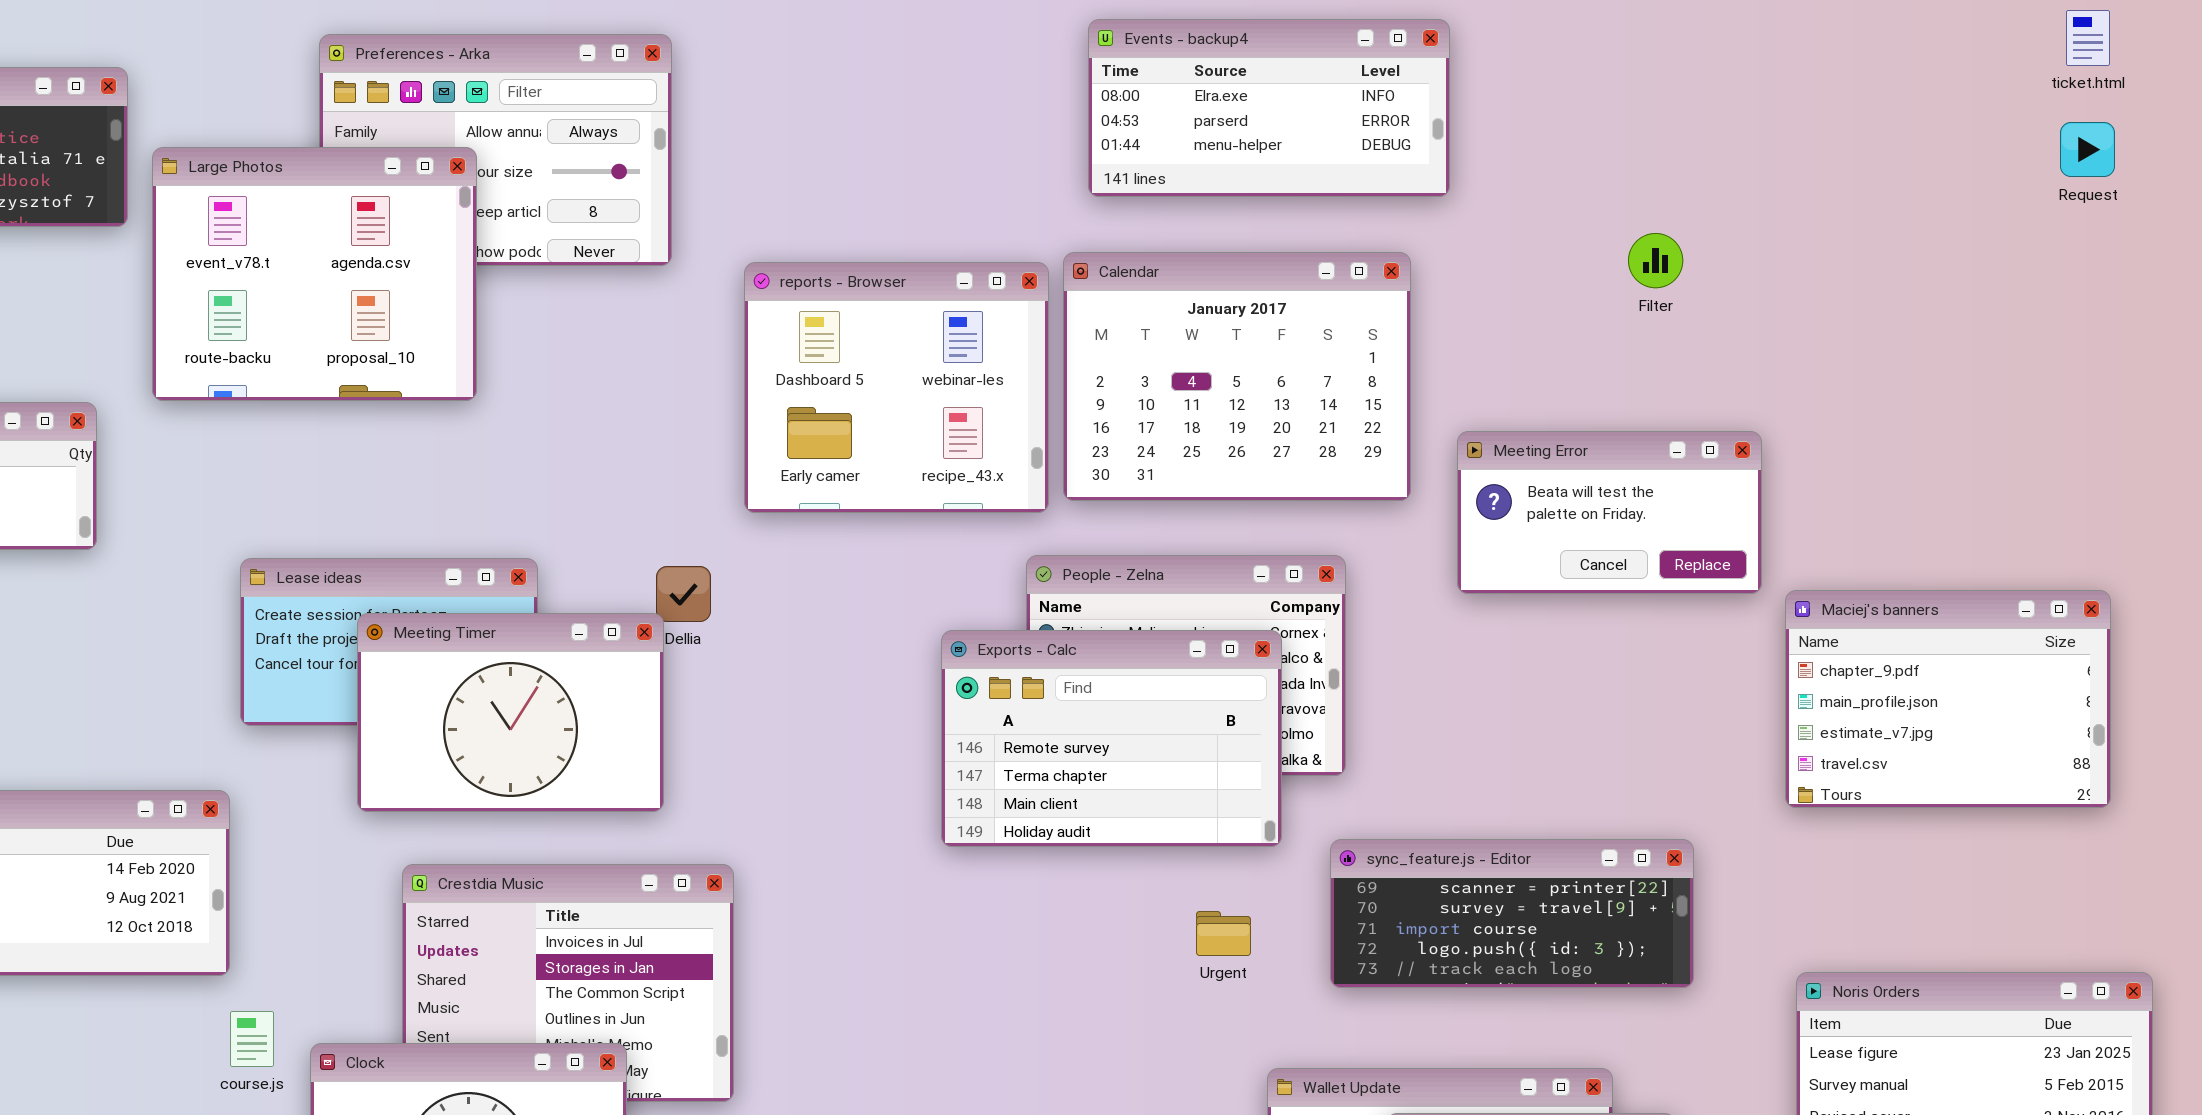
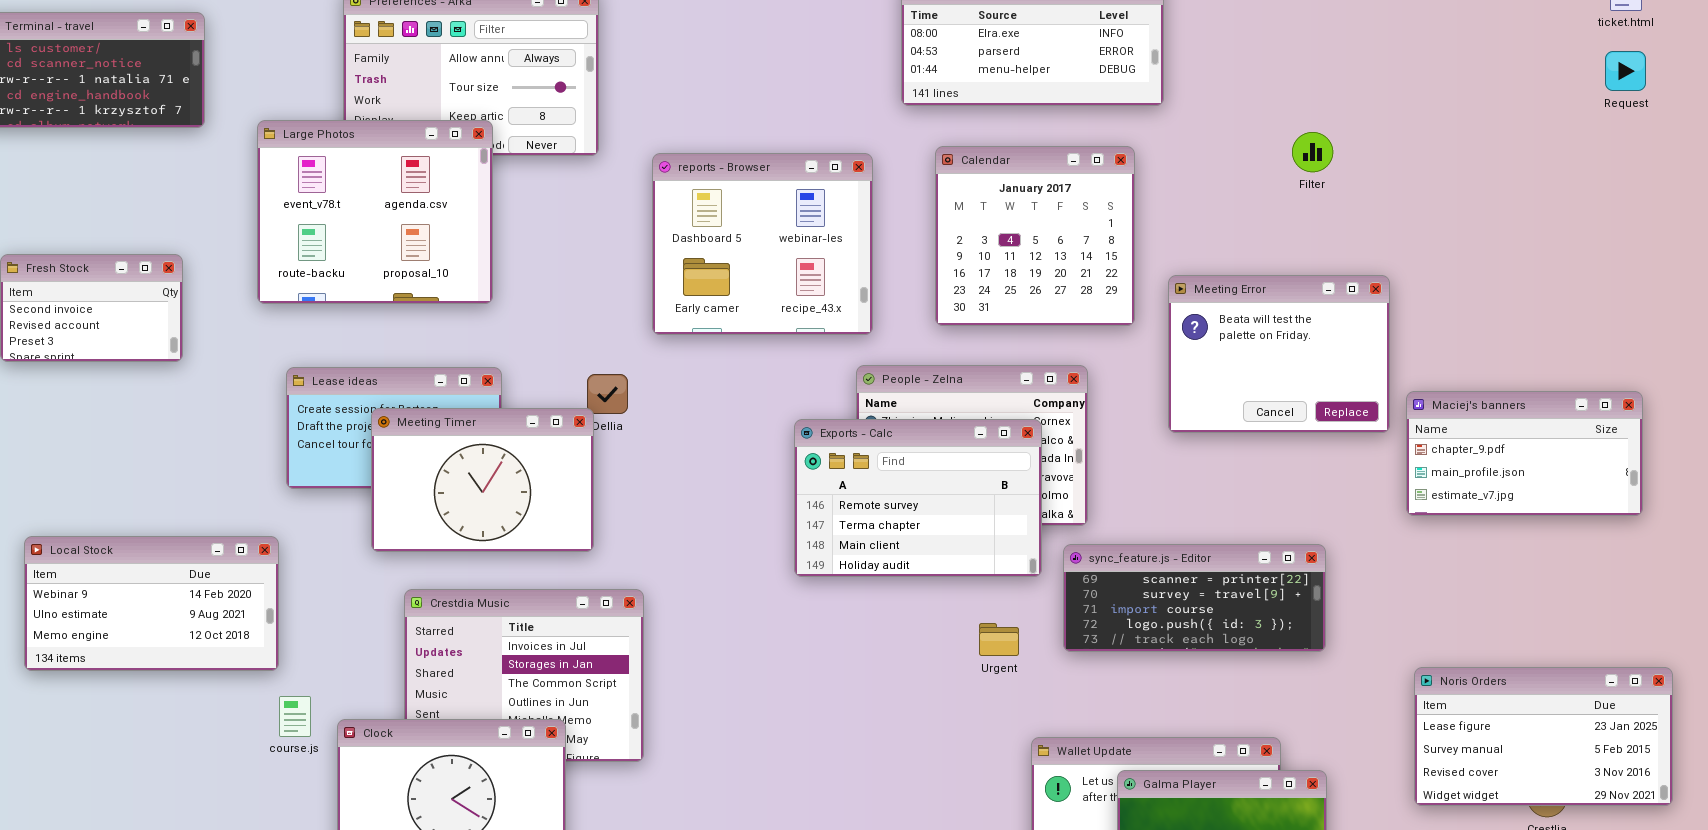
Large Photos: [152,147,477,401] -> [257,120,493,304], moved
Calendar: [1063,252,1411,501] -> [935,146,1135,326], resized
Meeting Error: [1457,431,1762,594] -> [1168,275,1390,433], resized
Maciej's banners: [1785,590,2111,808] -> [1406,391,1643,516], resized
sync_feature.js - Editor: [1330,839,1694,988] -> [1063,544,1326,652], moved

